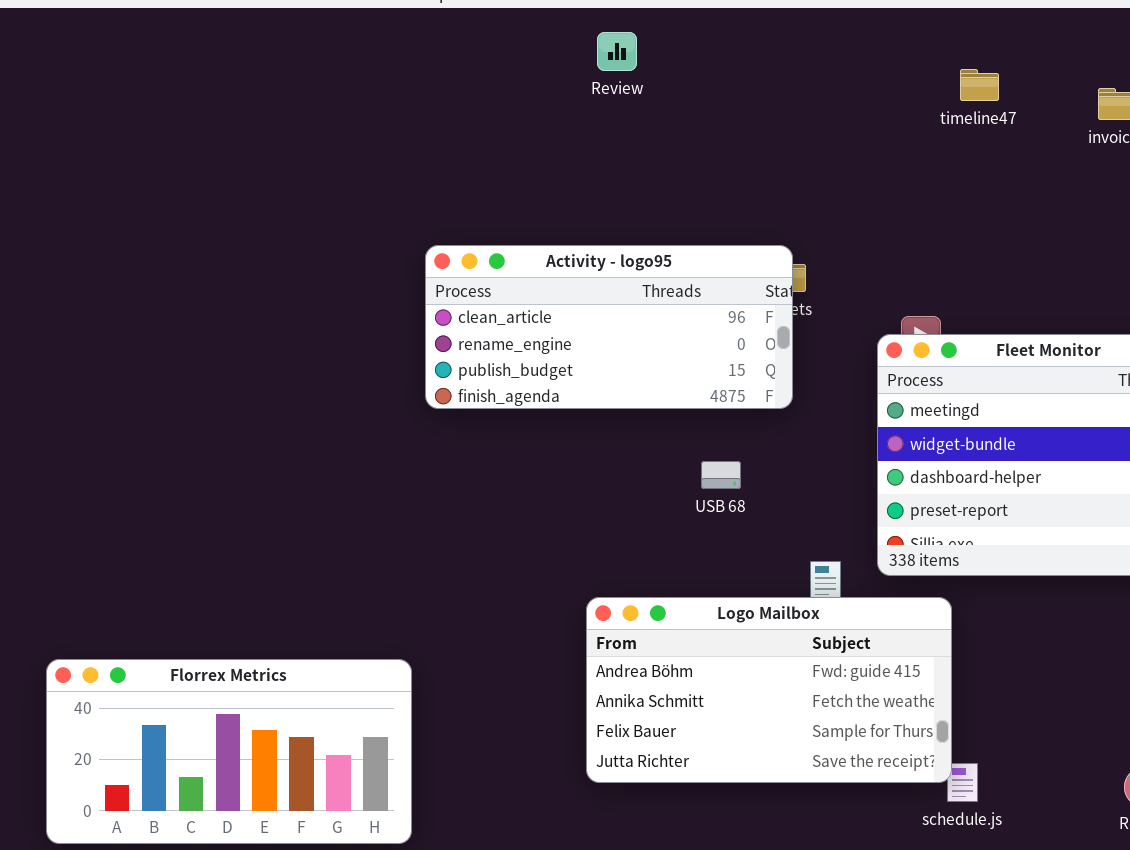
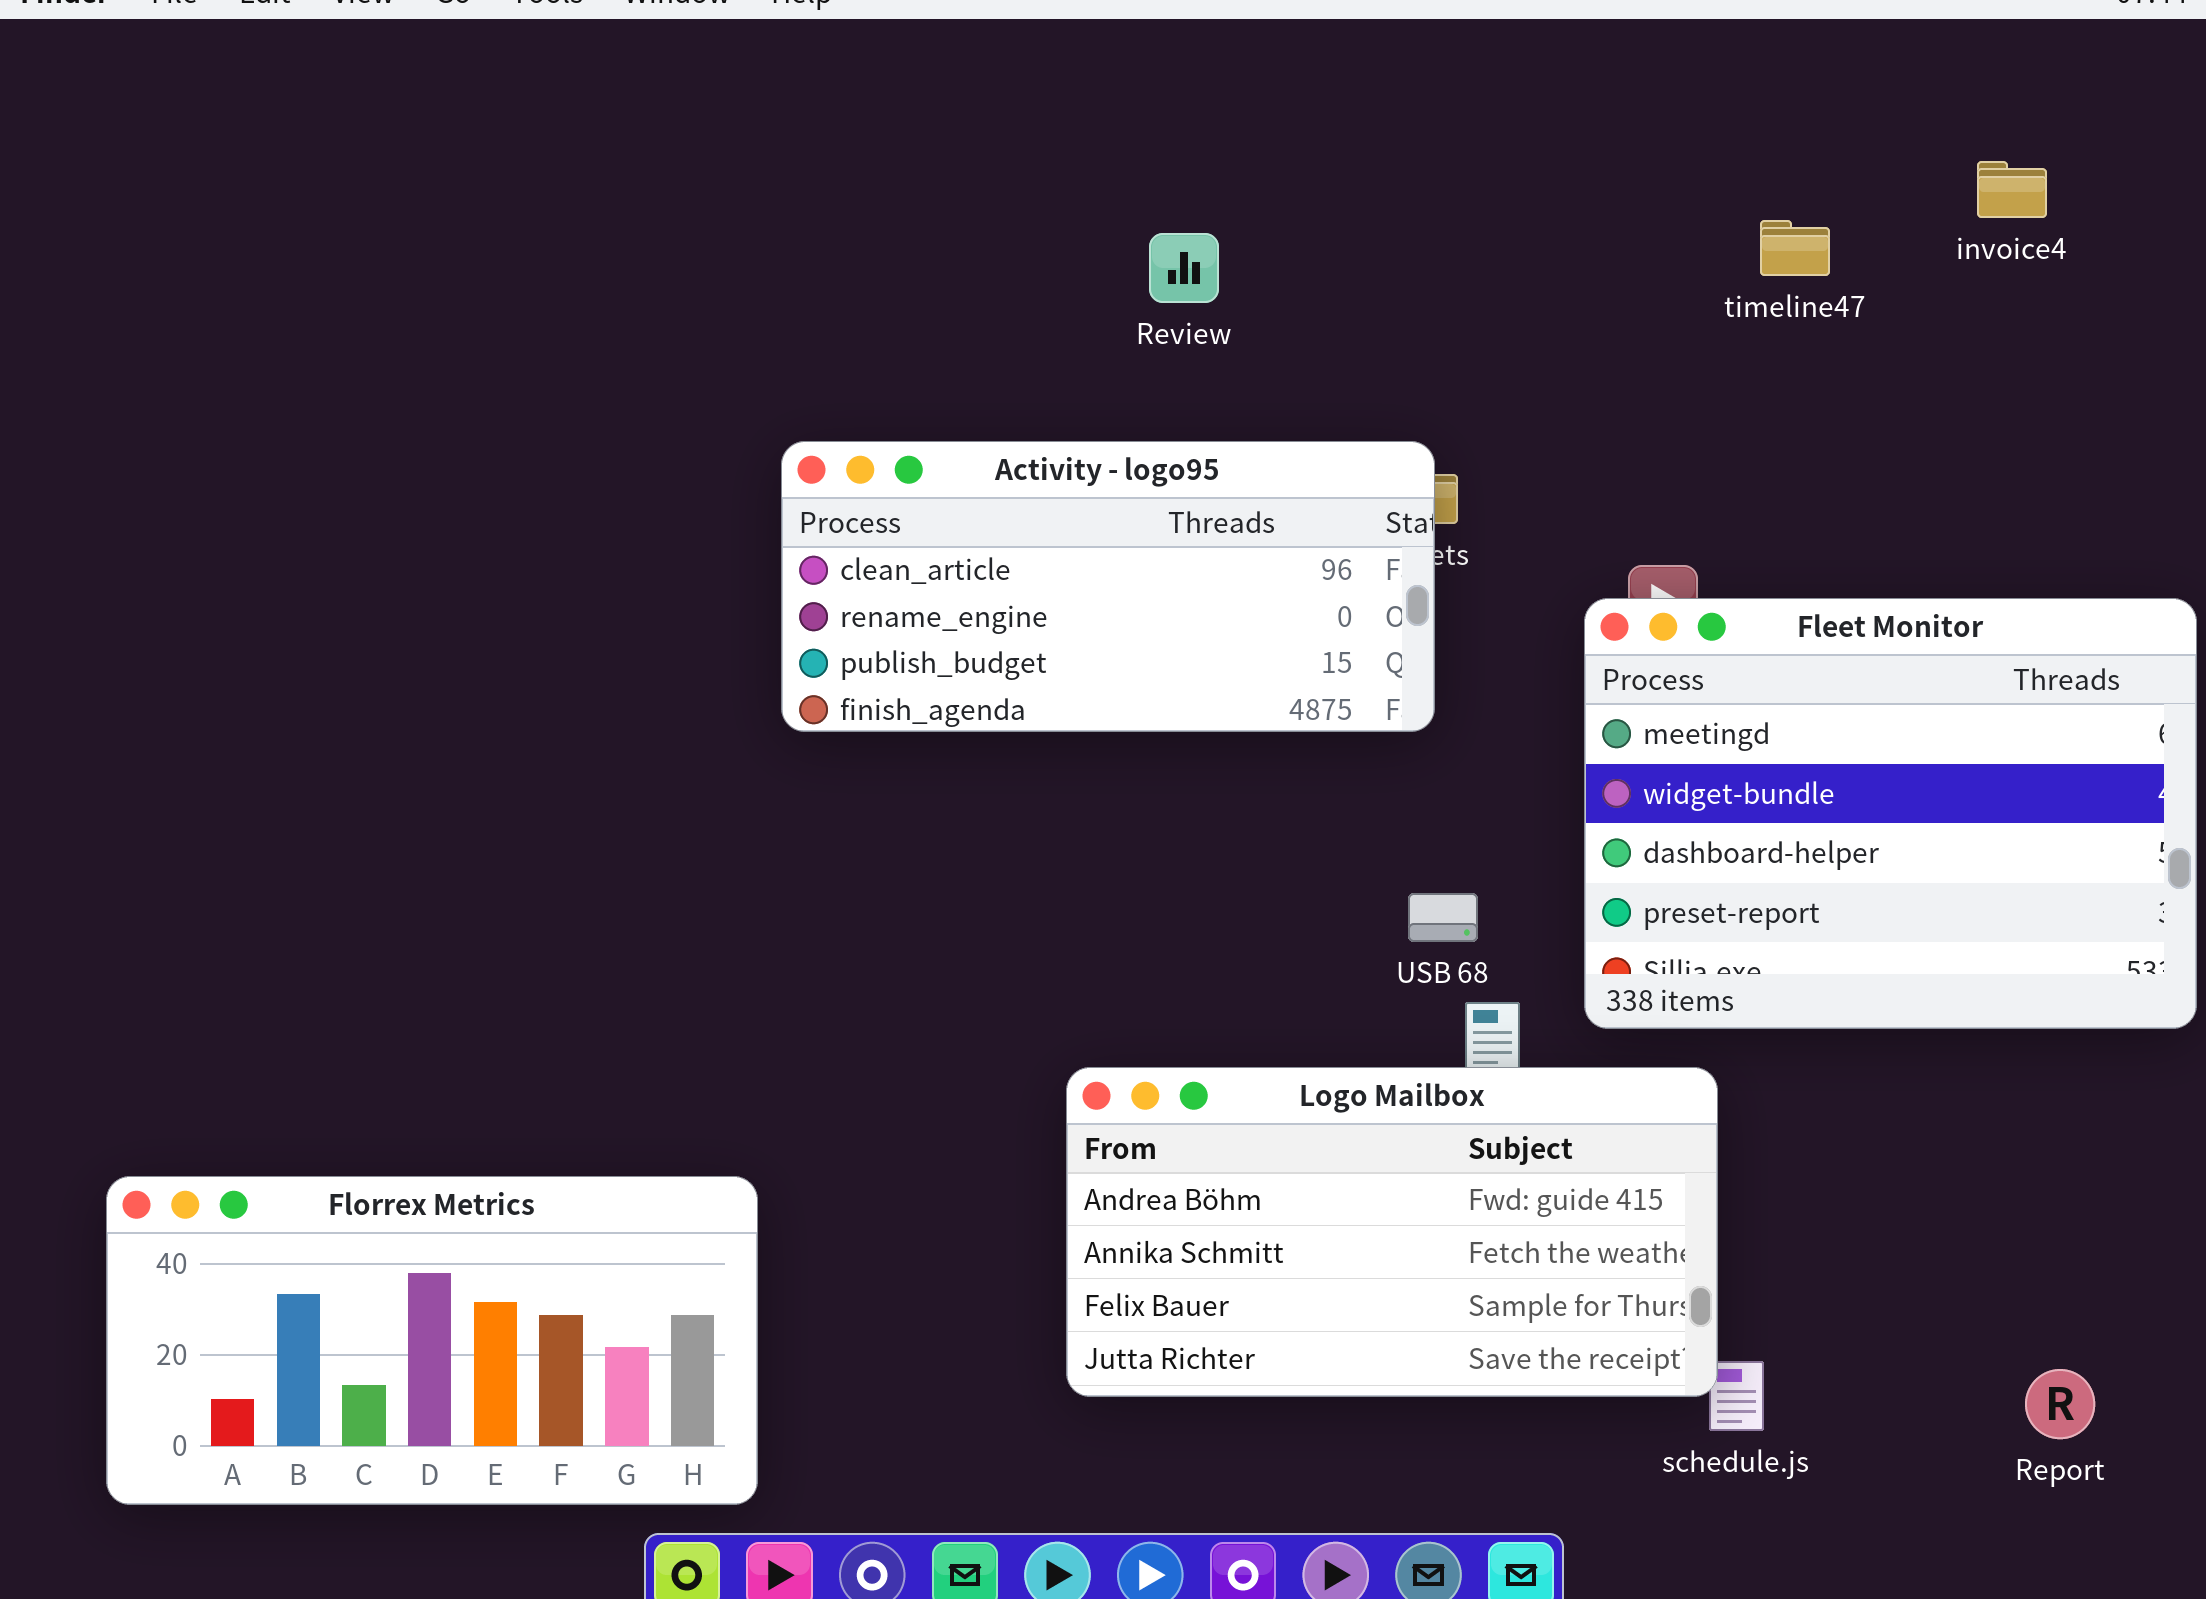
Review: [597,32,637,71] -> [1149,233,1219,303], moved
timeline47: [960,69,999,101] -> [1760,220,1830,276], moved
USB 68: [701,461,741,489] -> [1408,893,1478,942], moved

